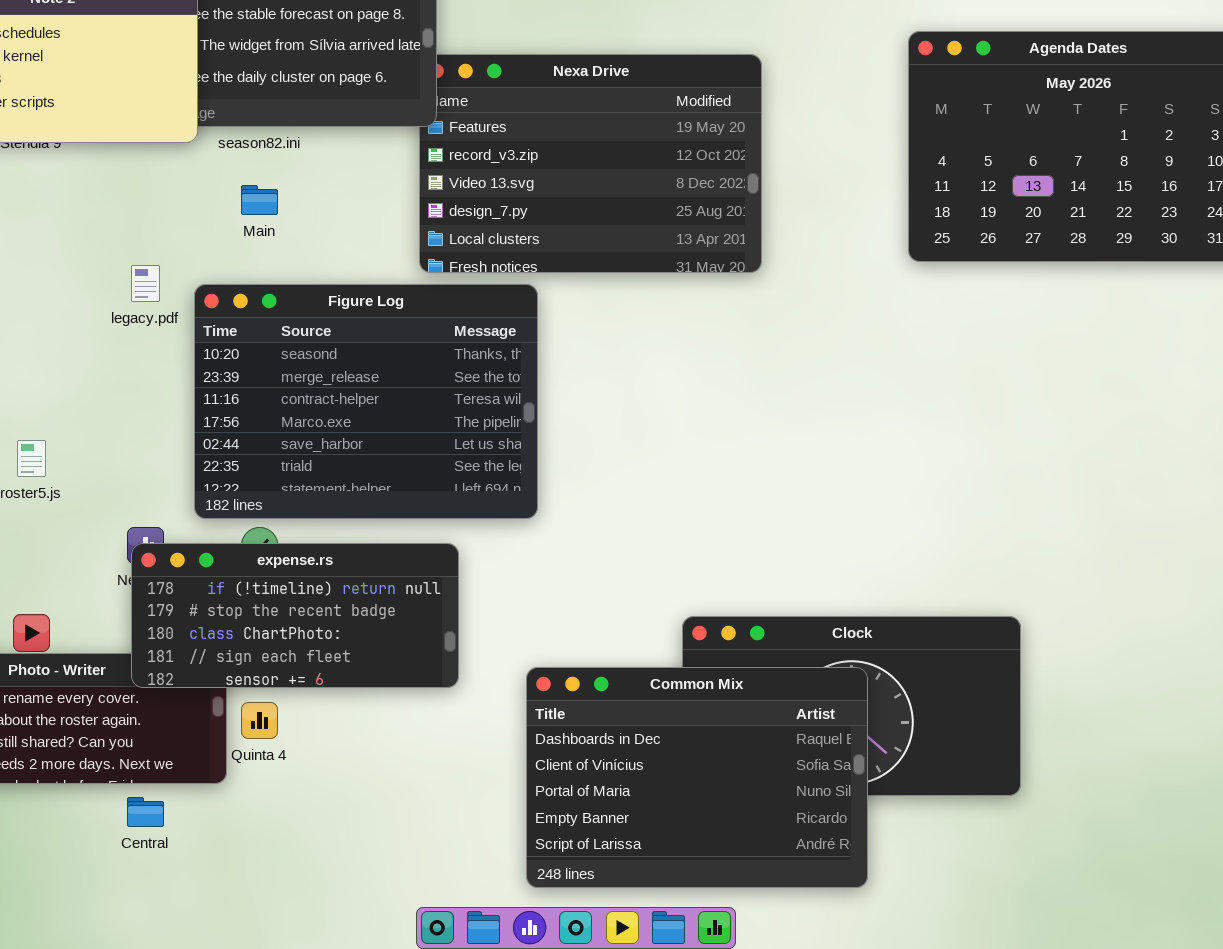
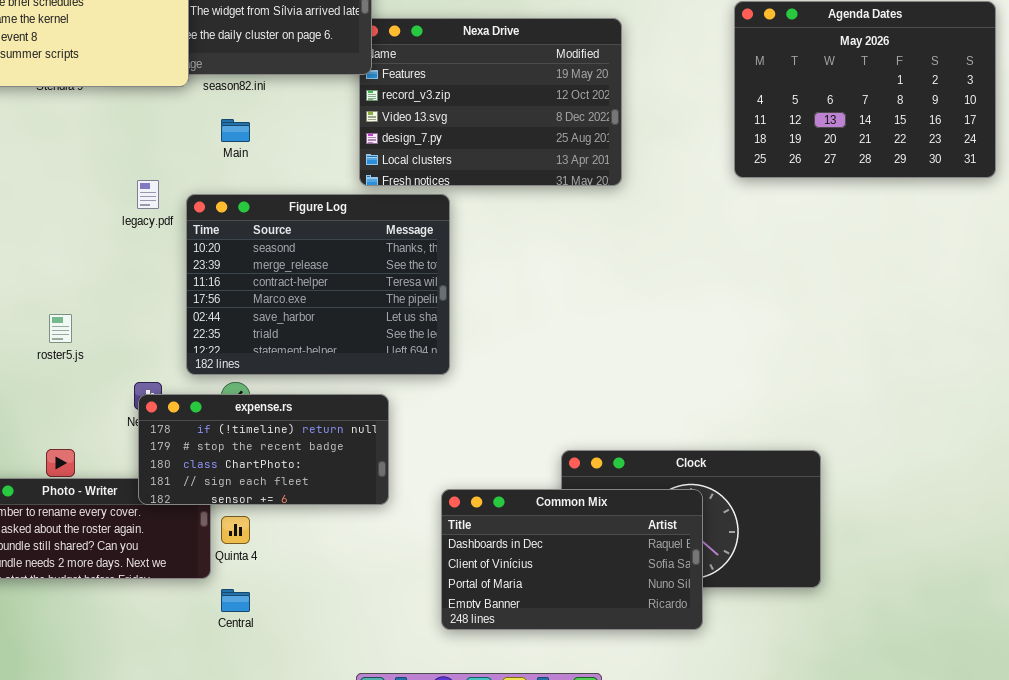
Common Mix: [526,667,868,888] -> [441,489,703,630], resized
Central: [127,797,164,827] -> [221,589,250,612], moved

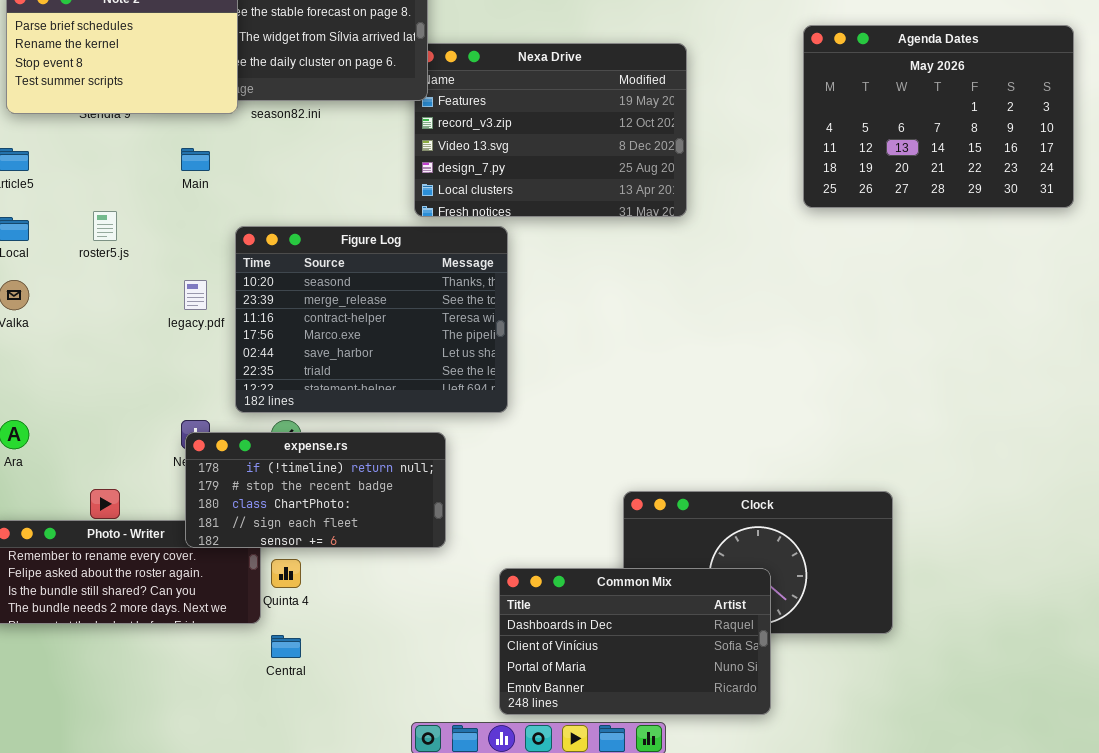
Main: [221,119,250,142] -> [181,148,210,171], moved
legacy.pdf: [137,180,159,209] -> [184,280,207,310], moved
roster5.js: [49,314,72,343] -> [93,211,117,241], moved
Common Mix: [441,489,703,630] -> [499,568,771,715], moved

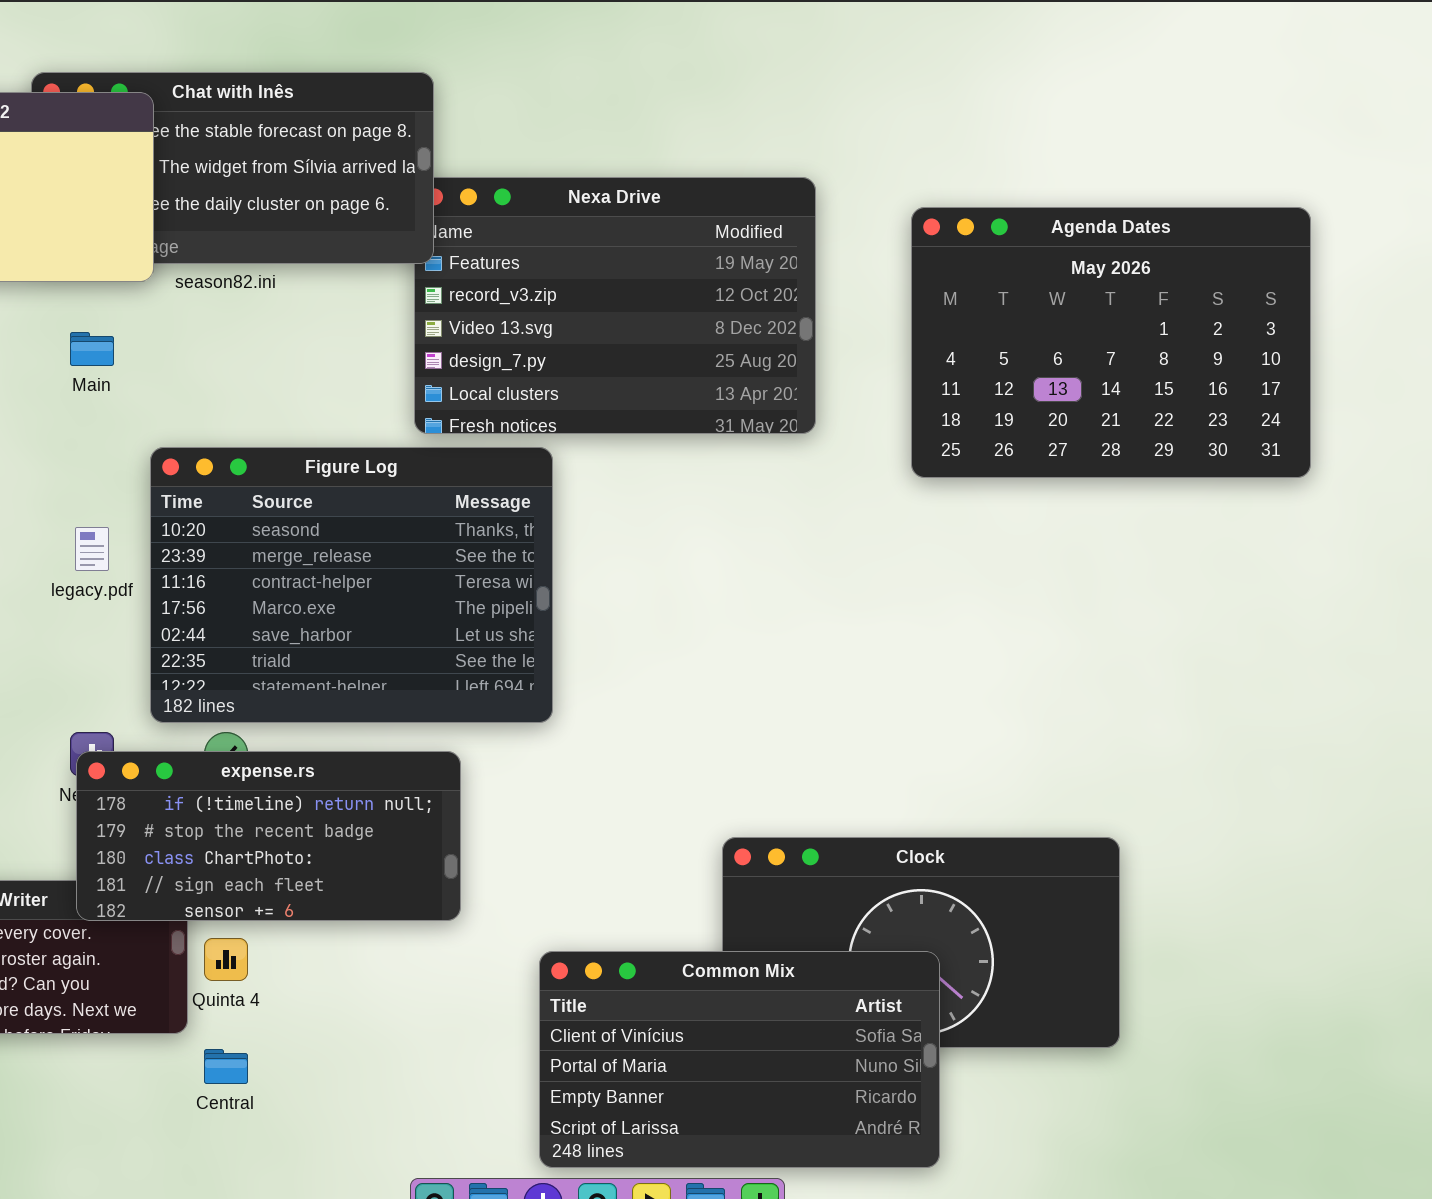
Agenda Dates: [803,25,1074,208] -> [911,207,1311,478], moved
Common Mix: [499,568,771,715] -> [539,951,940,1168], scrolled down 1 row

